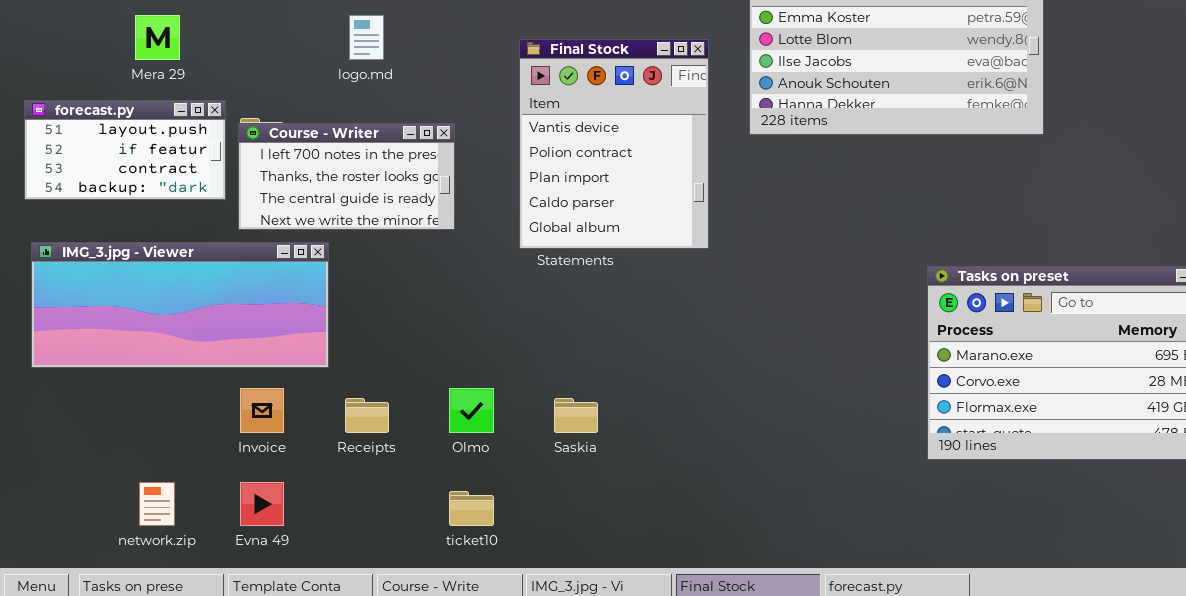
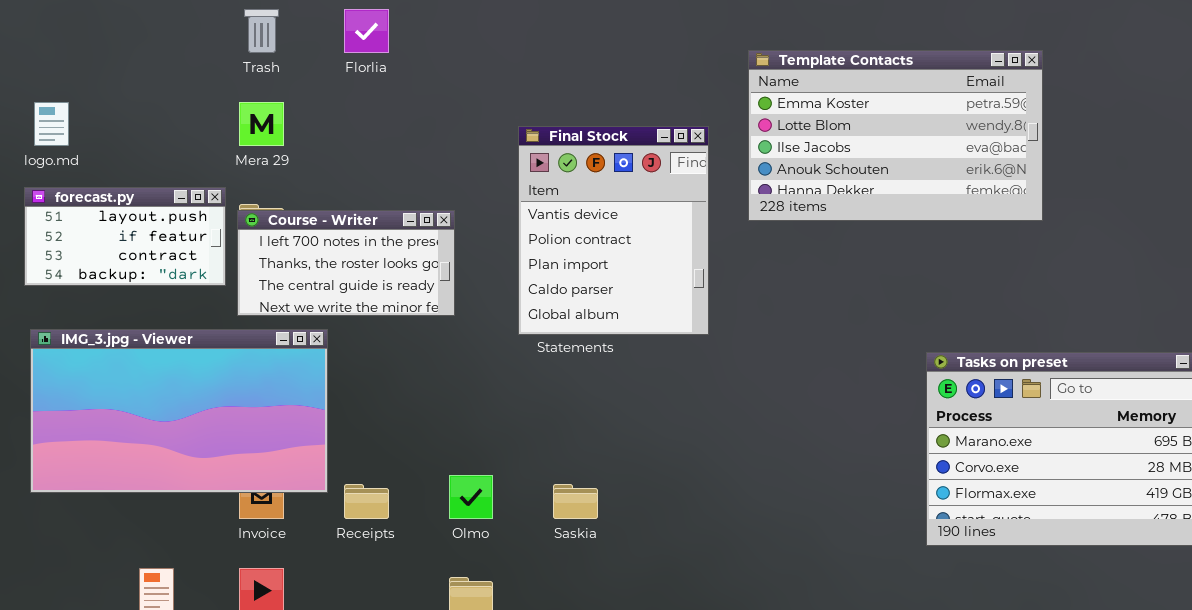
Mera 29: [135,15,180,60] -> [239,102,284,146], moved
logo.md: [349,15,384,60] -> [34,102,69,146], moved
IMG_3.jpg - Viewer: [31,242,329,368] -> [30,329,328,493], resized

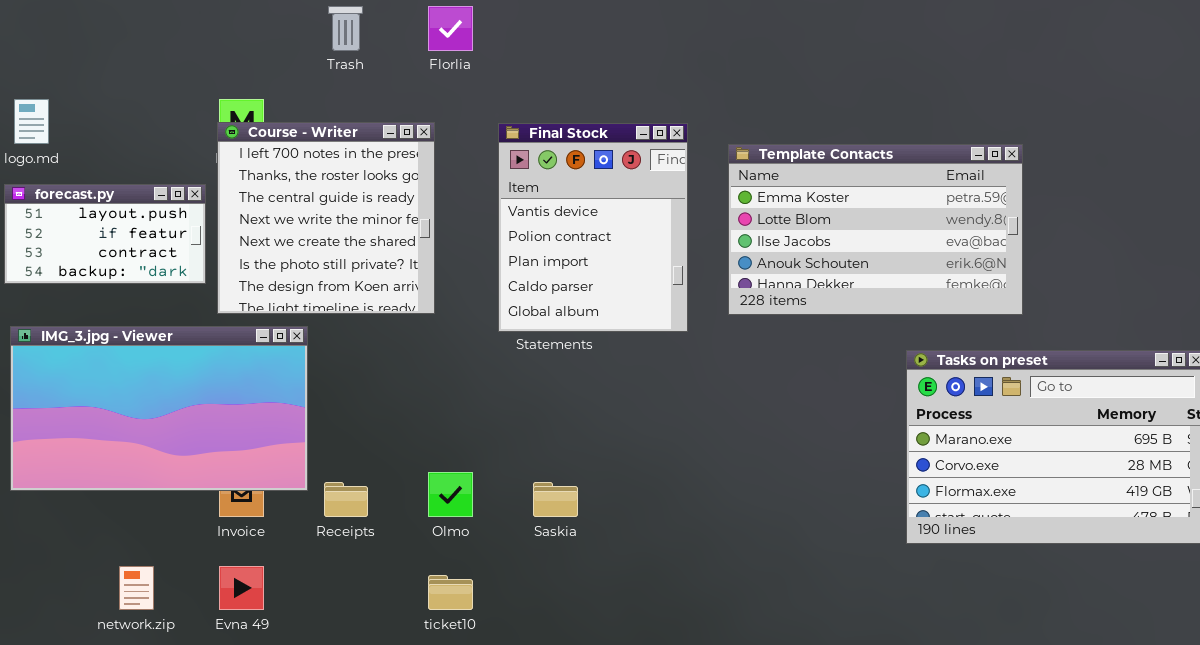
Trash: [244,9,279,53] -> [328,6,363,51], moved
Florlia: [344,9,389,53] -> [428,6,473,51], moved
Template Contacts: [748,50,1043,221] -> [728,144,1023,315], moved
Course - Writer: [237,210,455,316] -> [217,122,435,314], resized

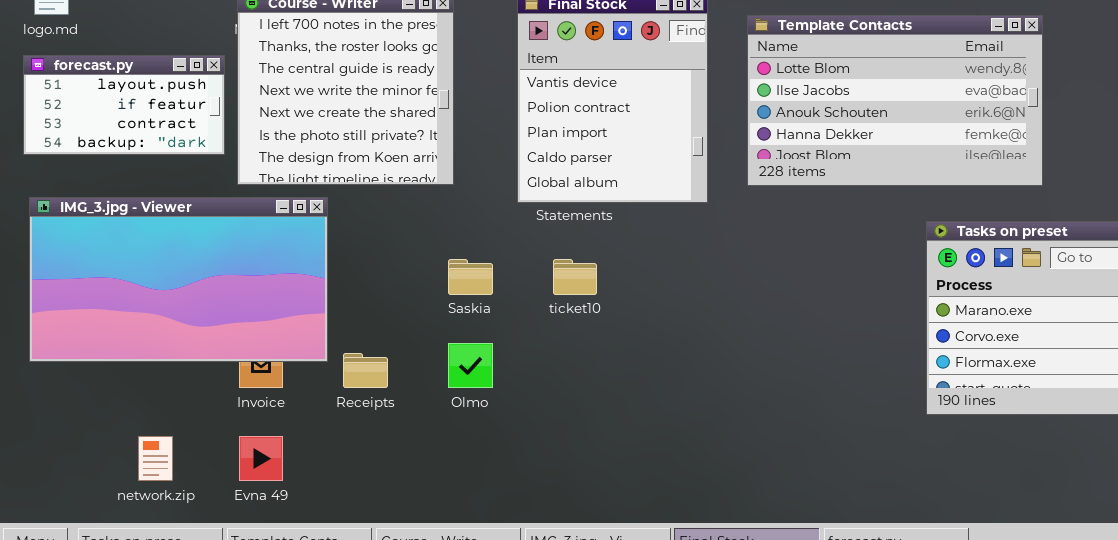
Template Contacts: [728,144,1023,315] -> [747,15,1043,186], scrolled down 1 row
Saskia: [533,482,578,517] -> [448,259,493,295], moved
ticket10: [428,575,473,610] -> [553,259,597,295], moved

